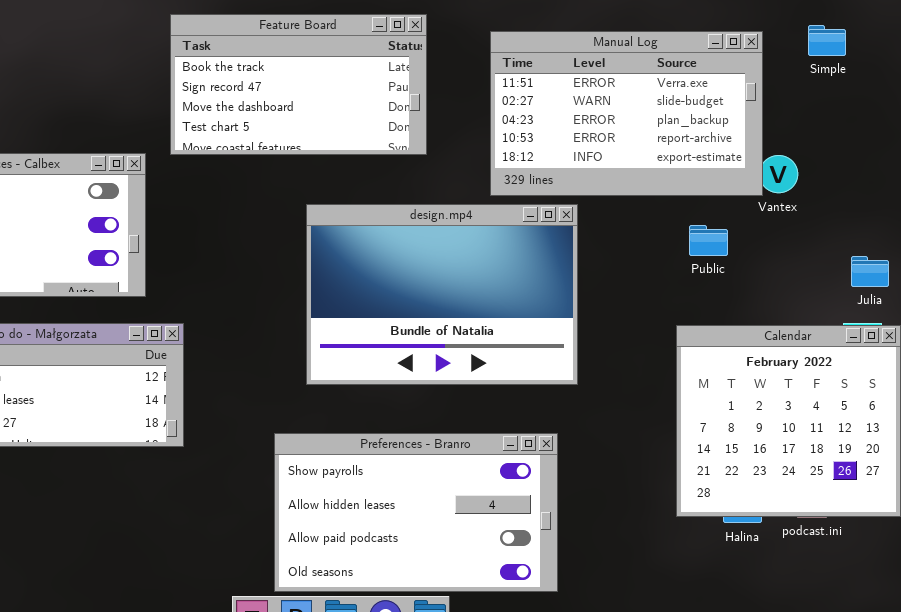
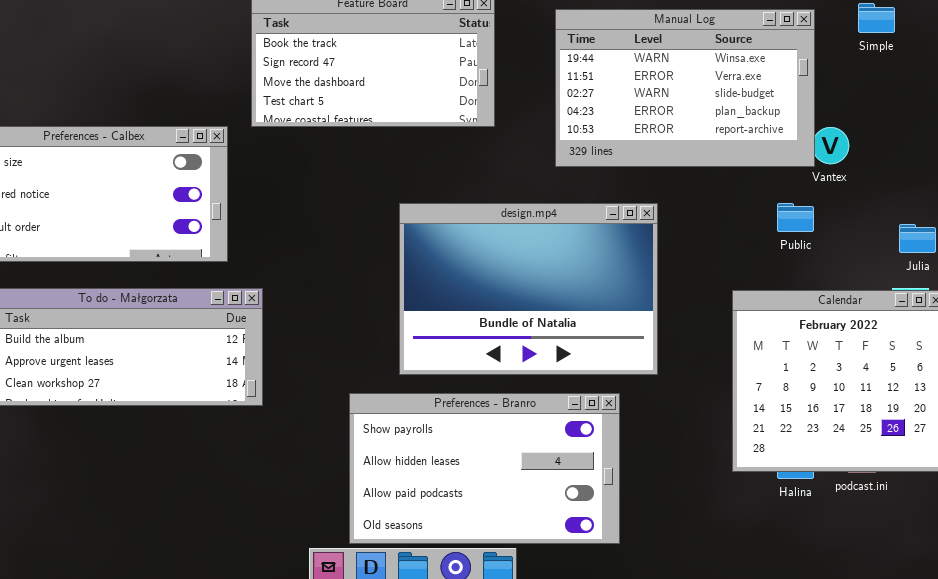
Manual Log: [490,31,763,196] -> [555,9,815,167], scrolled up 1 row
design.mp4: [306,204,578,385] -> [399,203,658,375], moved
Public: [689,225,728,256] -> [777,203,814,232], moved

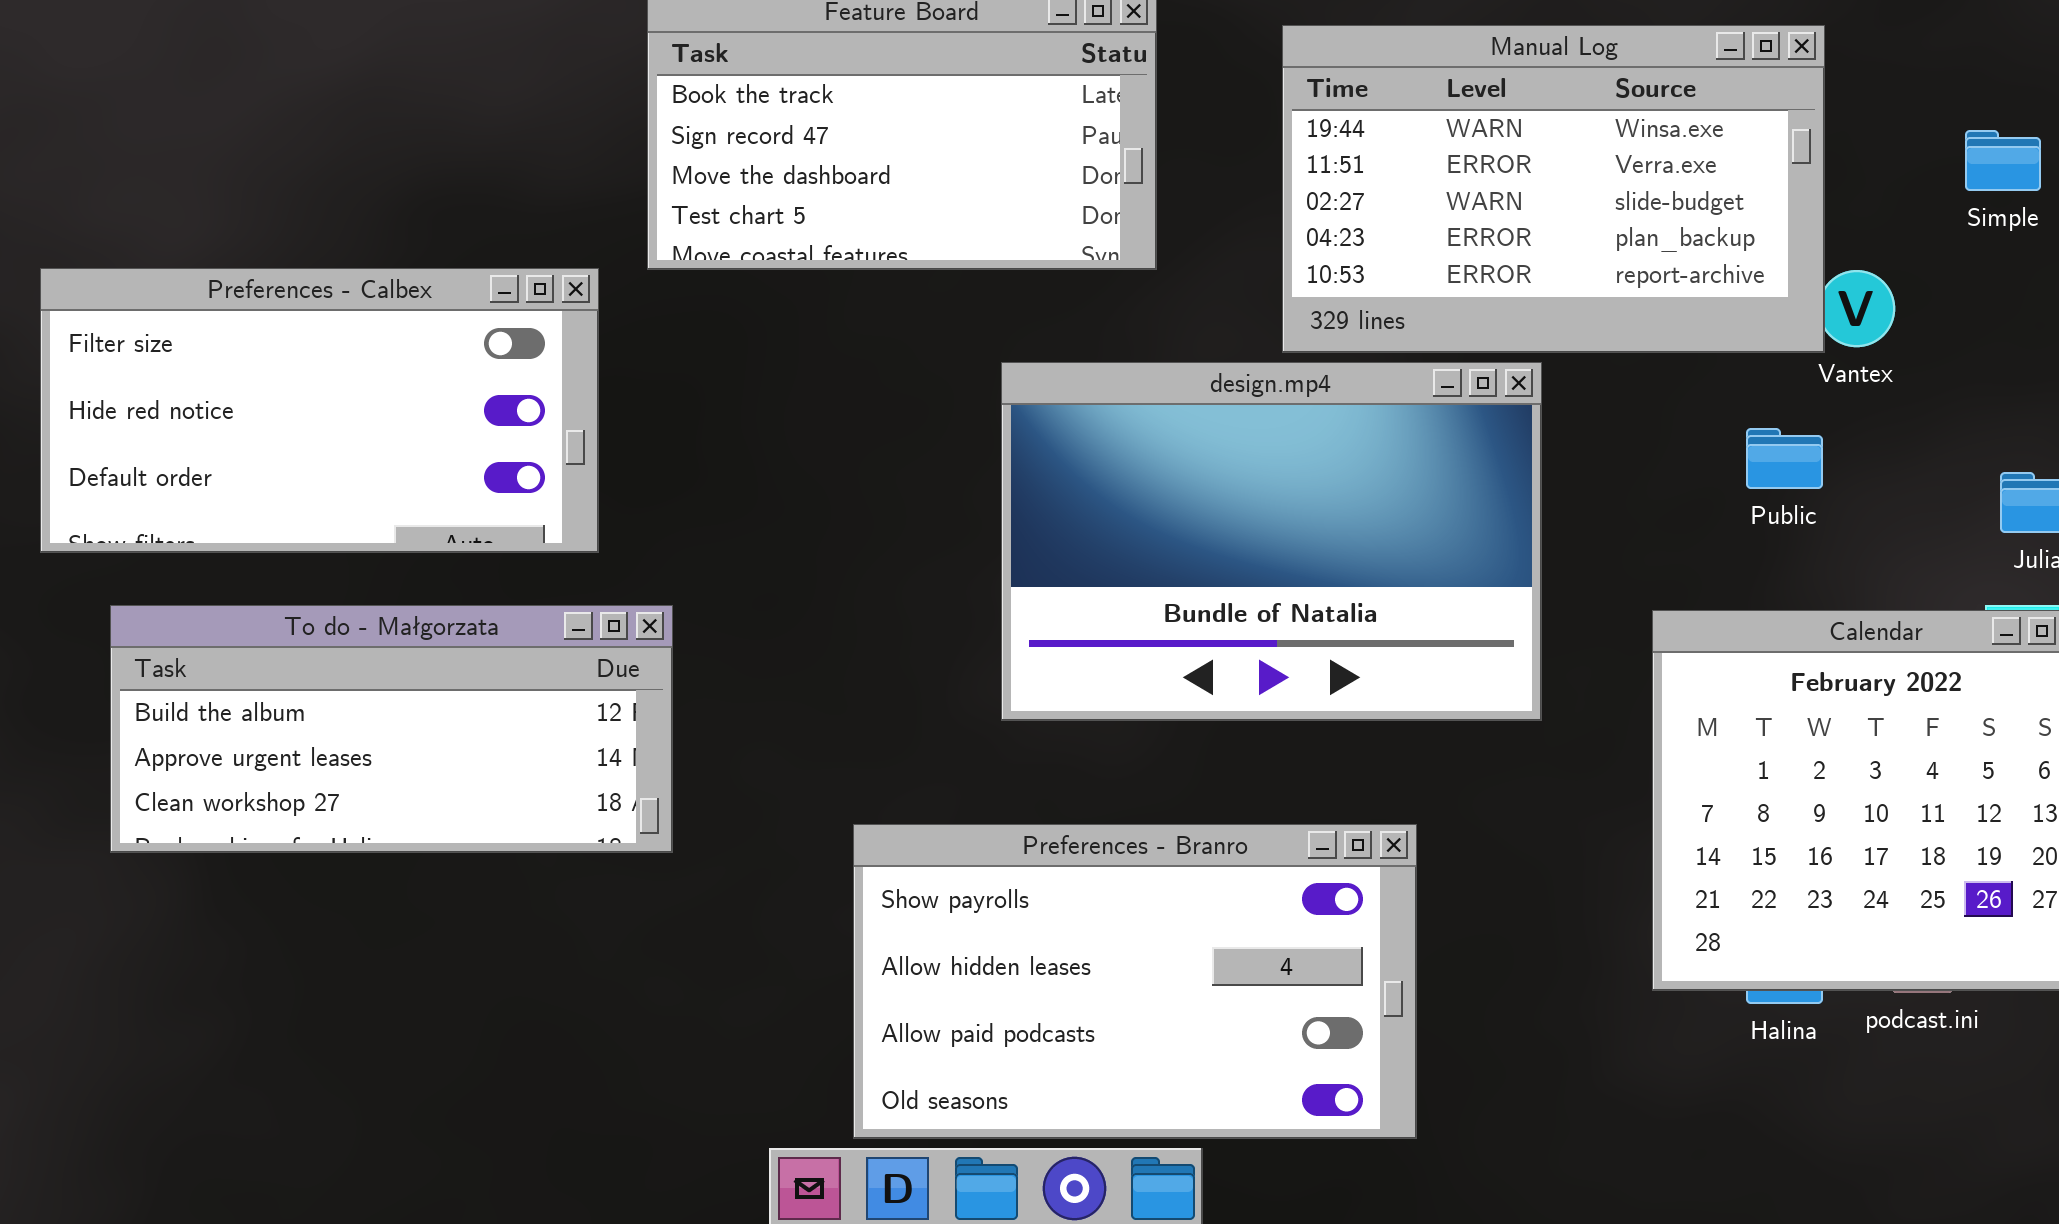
Simple: [858,3,895,33] -> [1965,130,2041,191], moved
design.mp4: [399,203,658,375] -> [1001,362,1542,721], moved

